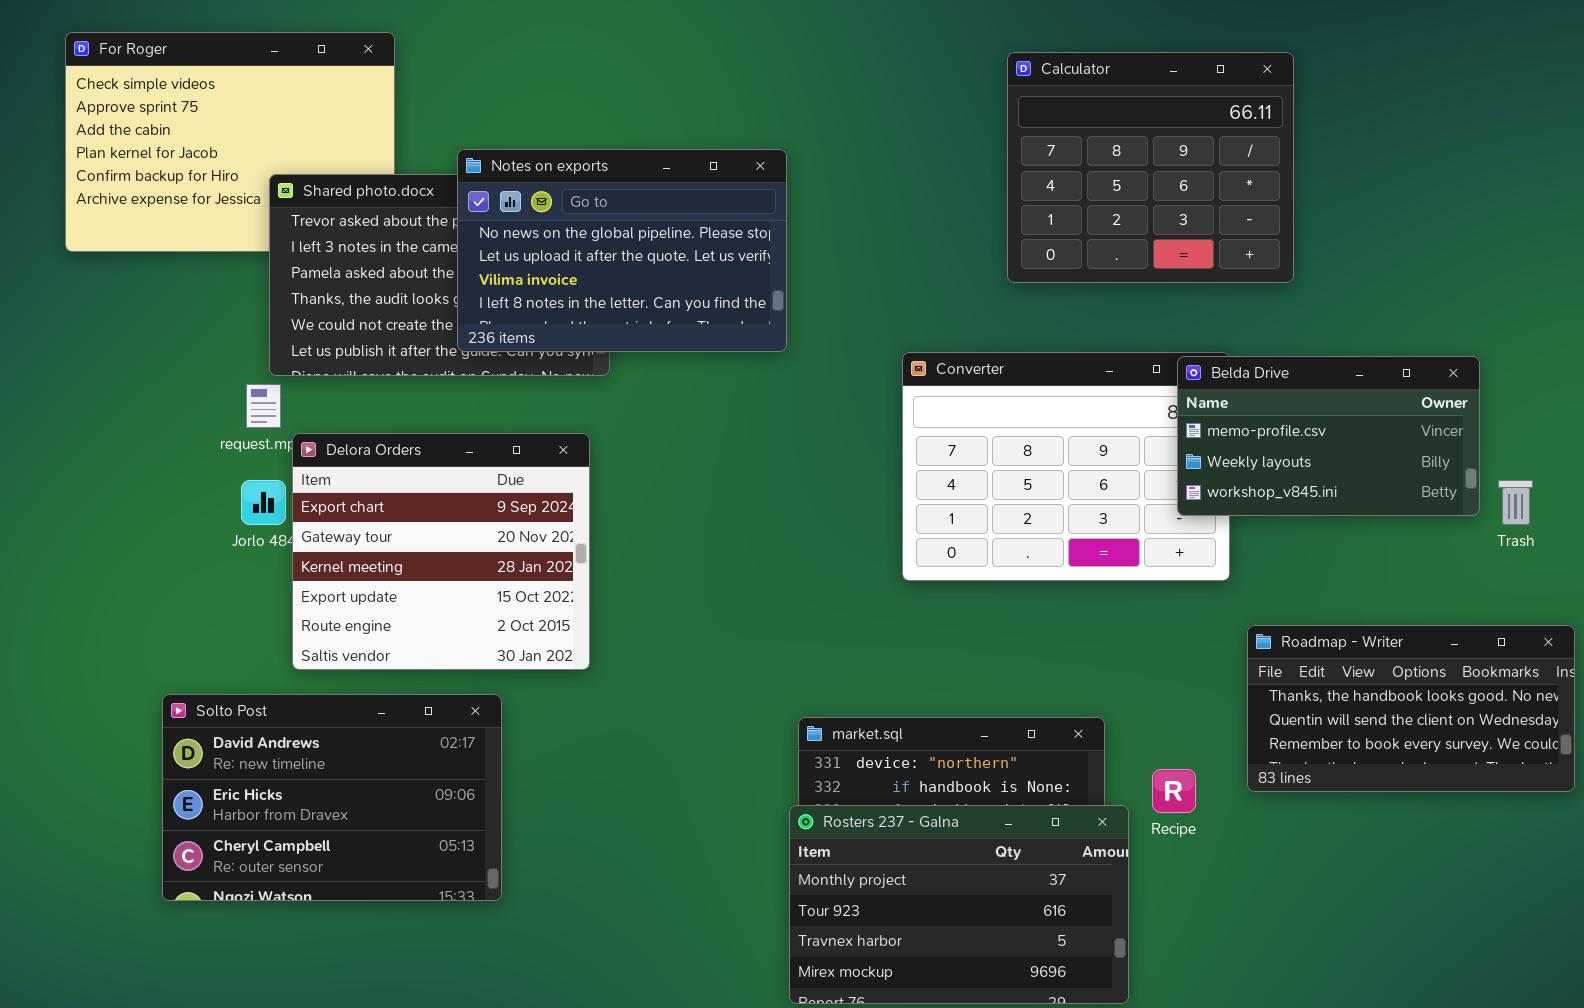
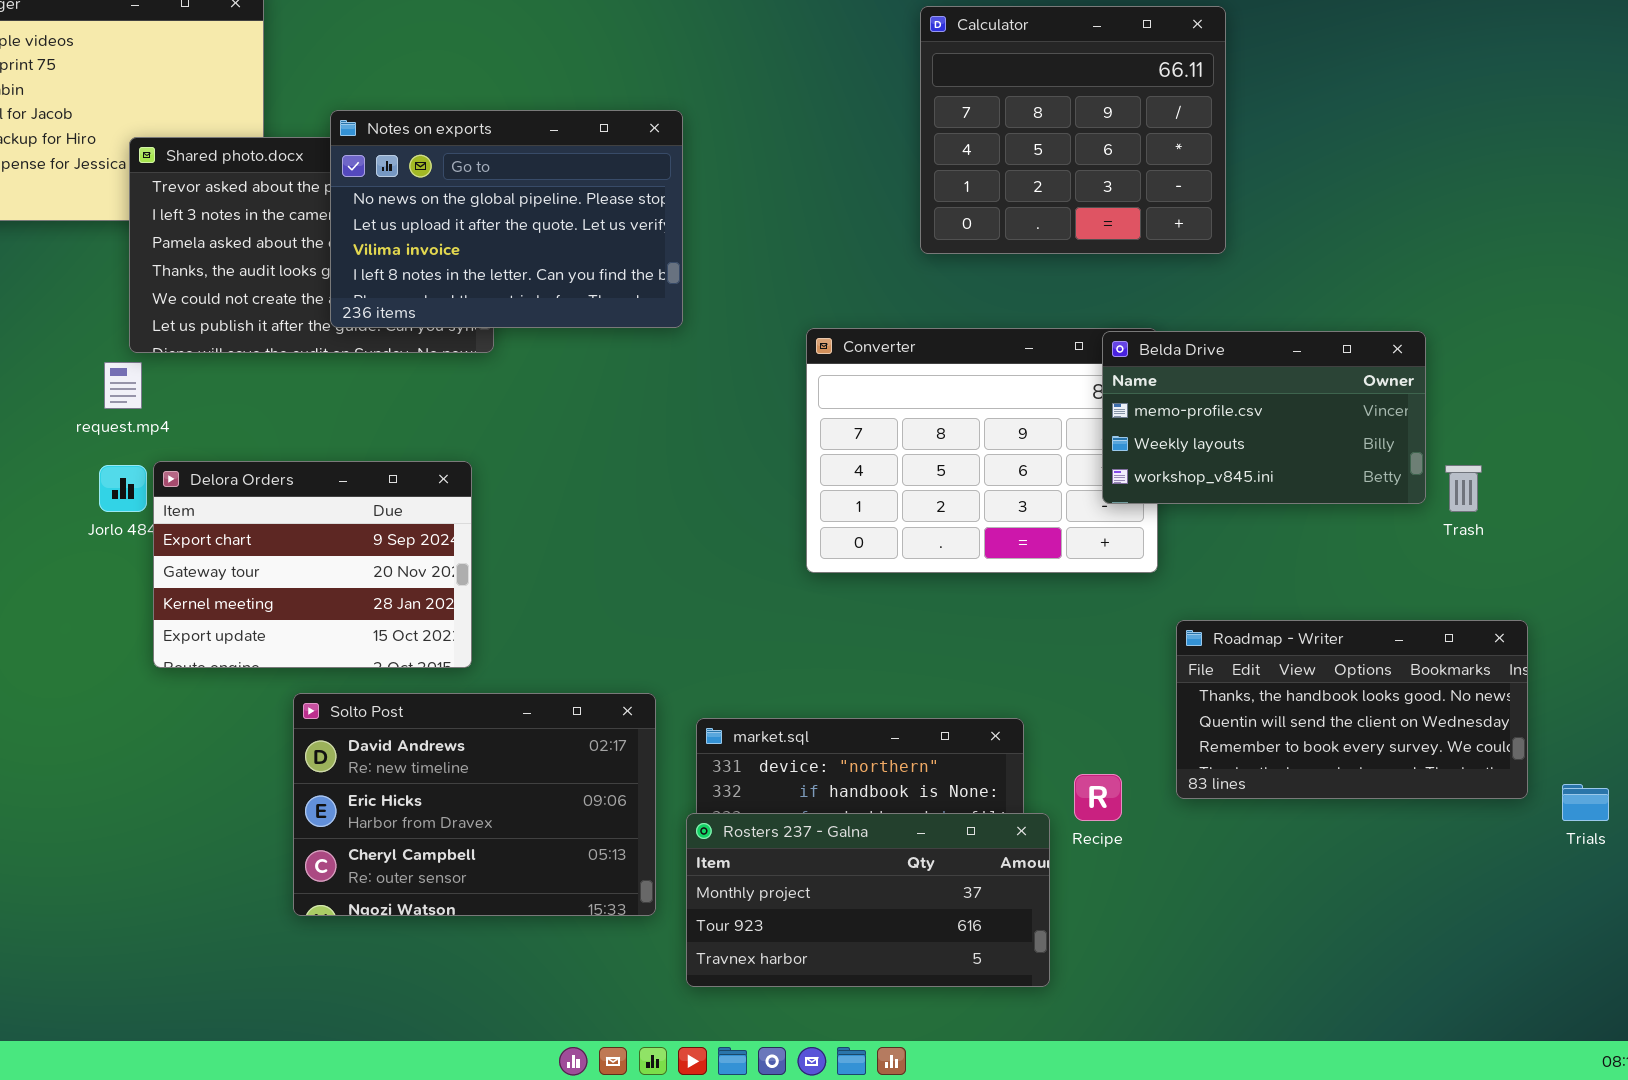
Delora Orders: [292,433,590,670] -> [153,461,472,668], resized
Solto Post: [162,694,502,901] -> [293,693,656,916], moved
Rosters 237 - Galna: [789,805,1129,1004] -> [686,813,1050,987], resized

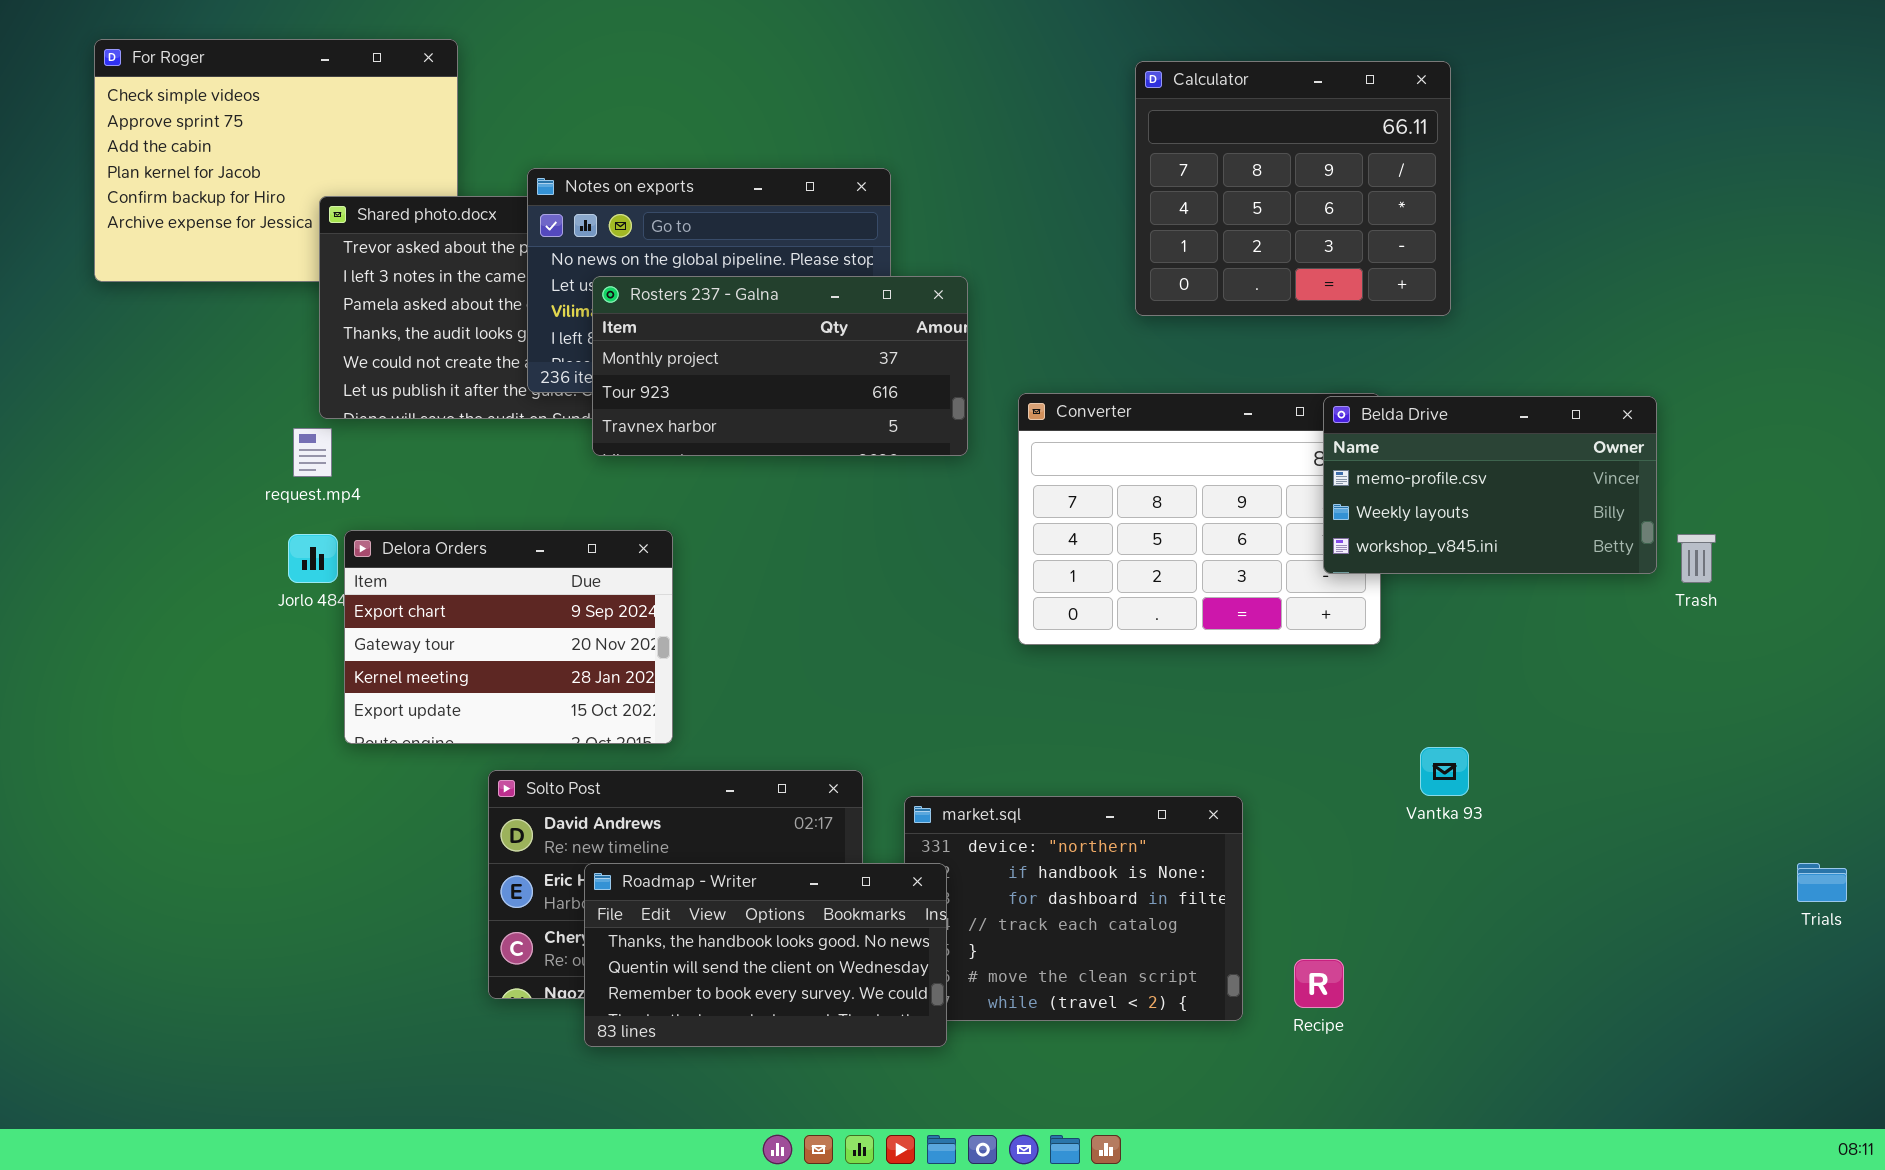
Roadmap - Writer: [1176,620,1528,799] -> [584,863,947,1047], moved
Recipe: [1074,774,1122,821] -> [1294,959,1344,1008], moved
Rosters 237 - Galna: [686,813,1050,987] -> [592,276,968,456], moved

